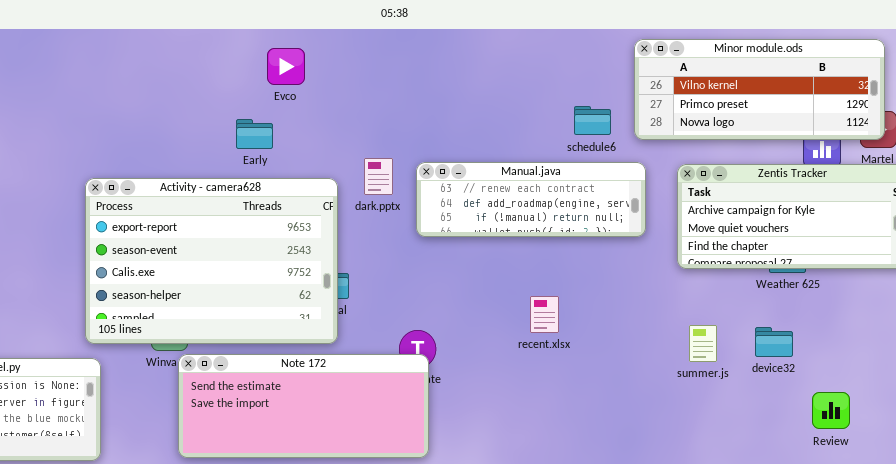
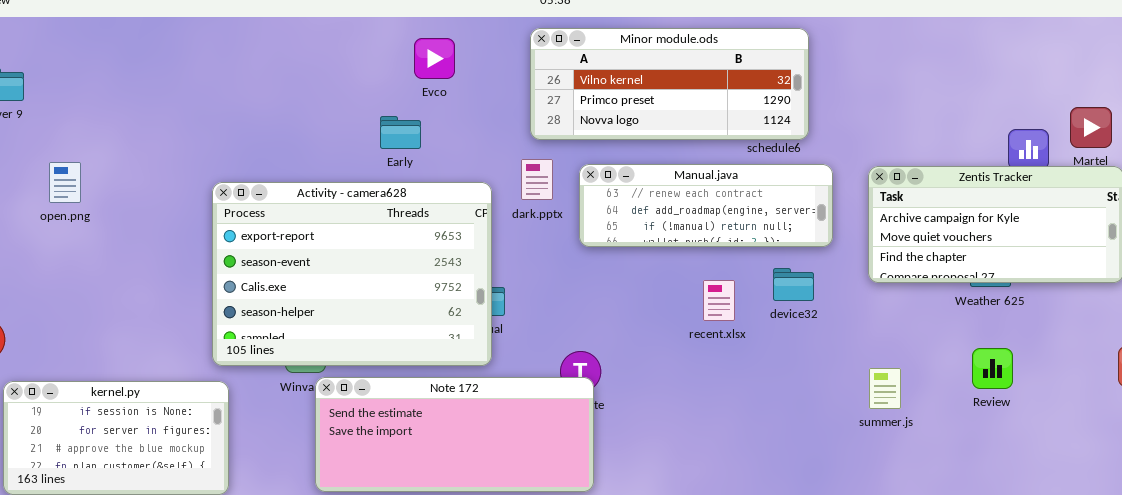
Minor module.ods: [634,39,885,140] -> [530,28,809,140], moved
recent.xlsx: [530,296,559,333] -> [703,280,735,321], moved
summer.js: [689,325,717,362] -> [869,368,901,409], moved
device32: [755,327,793,357] -> [773,268,814,301], moved
Review: [812,392,850,429] -> [972,348,1013,389], moved

